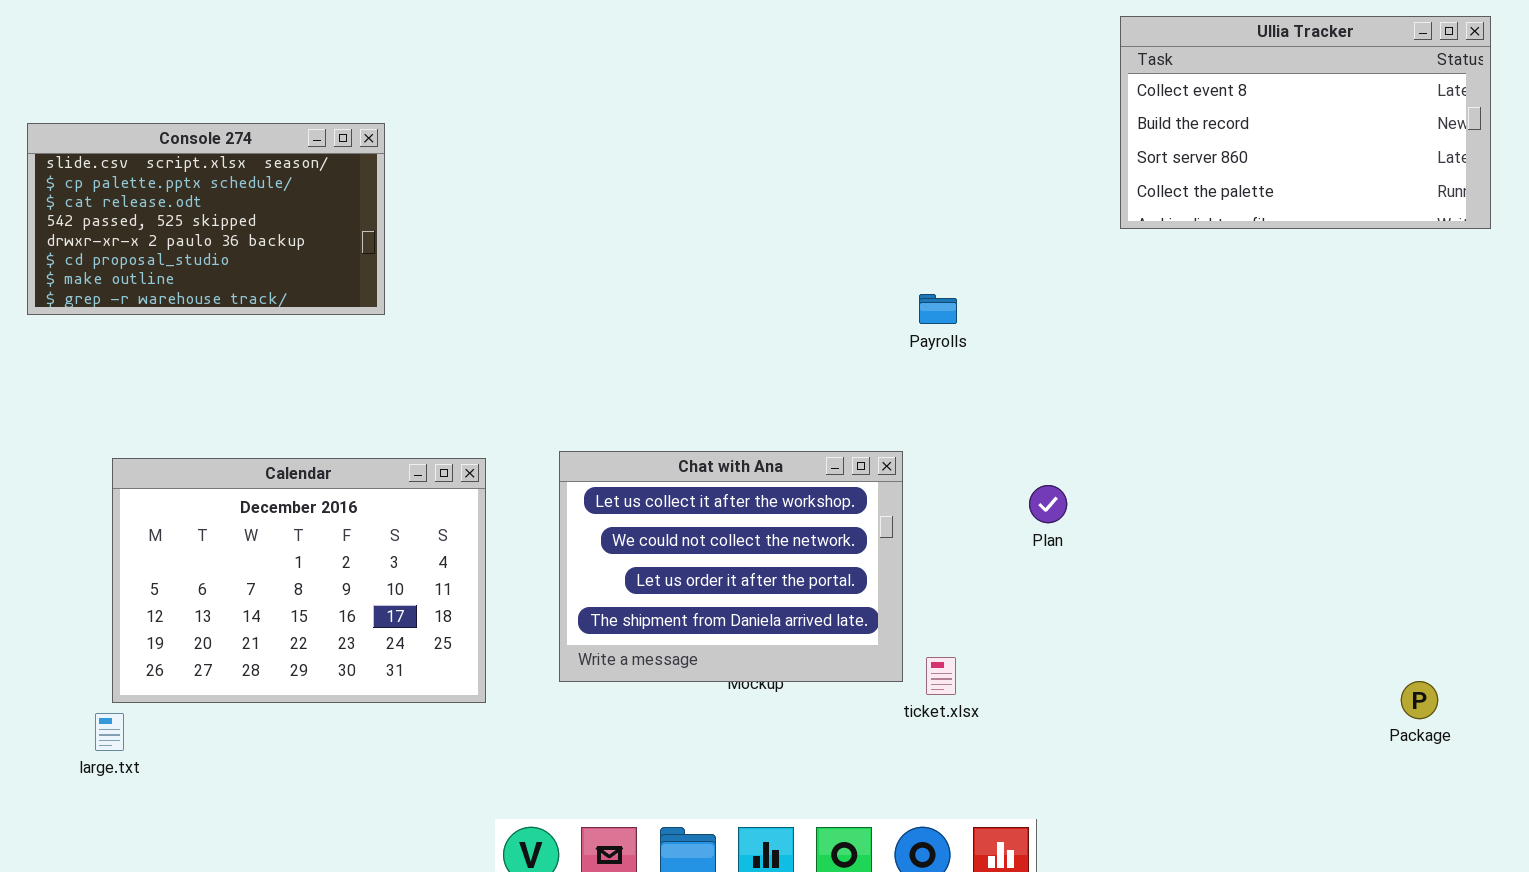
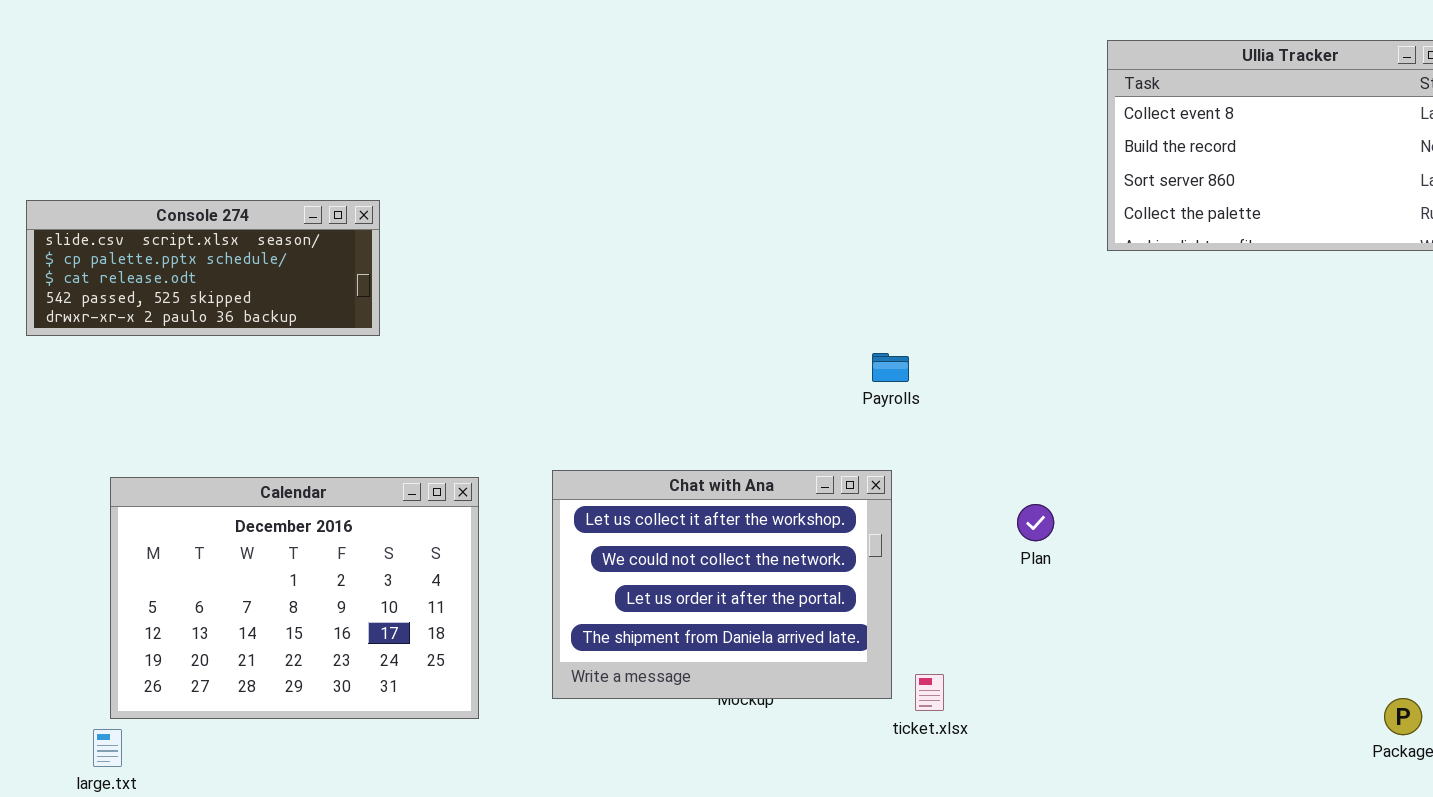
Console 274: [27,123,385,315] -> [26,200,380,336], resized
Payrolls: [919,294,957,324] -> [872,353,909,382], moved

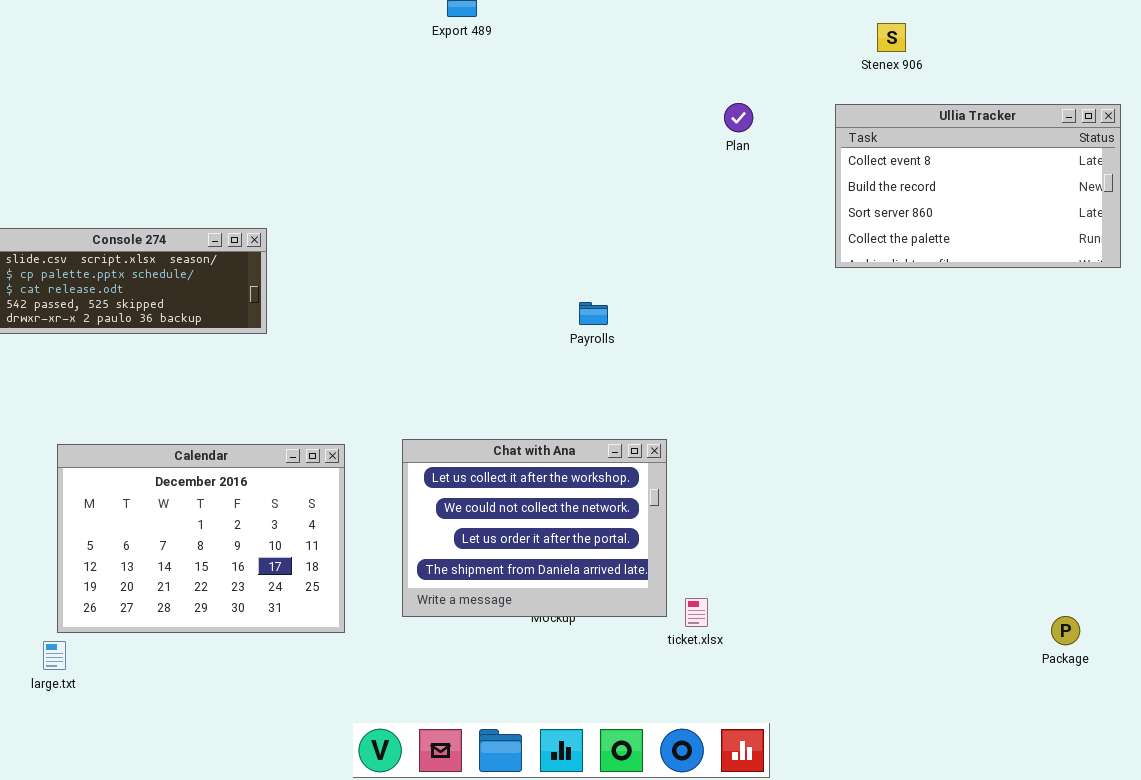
Payrolls: [872,353,909,382] -> [579,302,608,325], moved
Plan: [1017,504,1054,541] -> [724,103,753,132], moved

